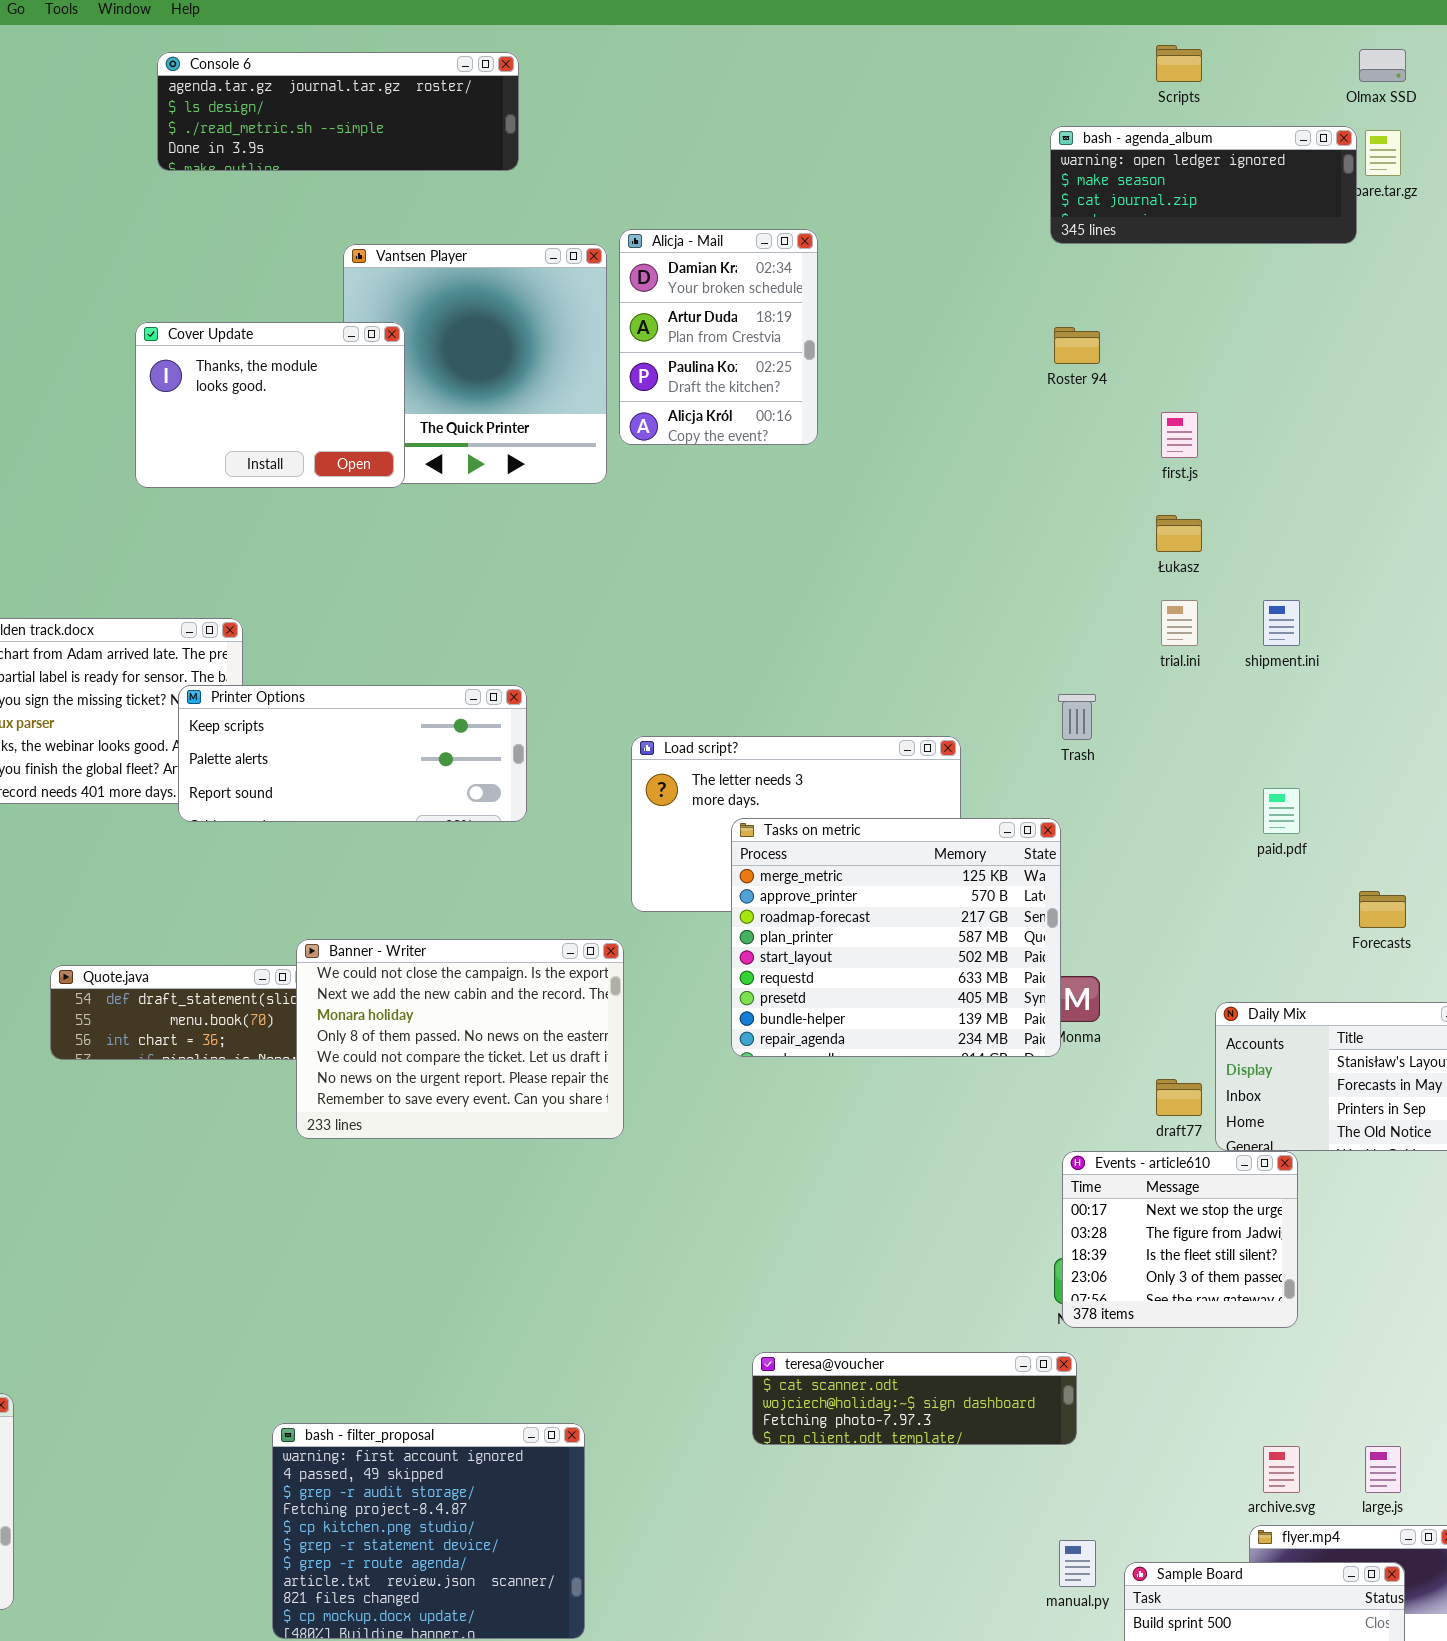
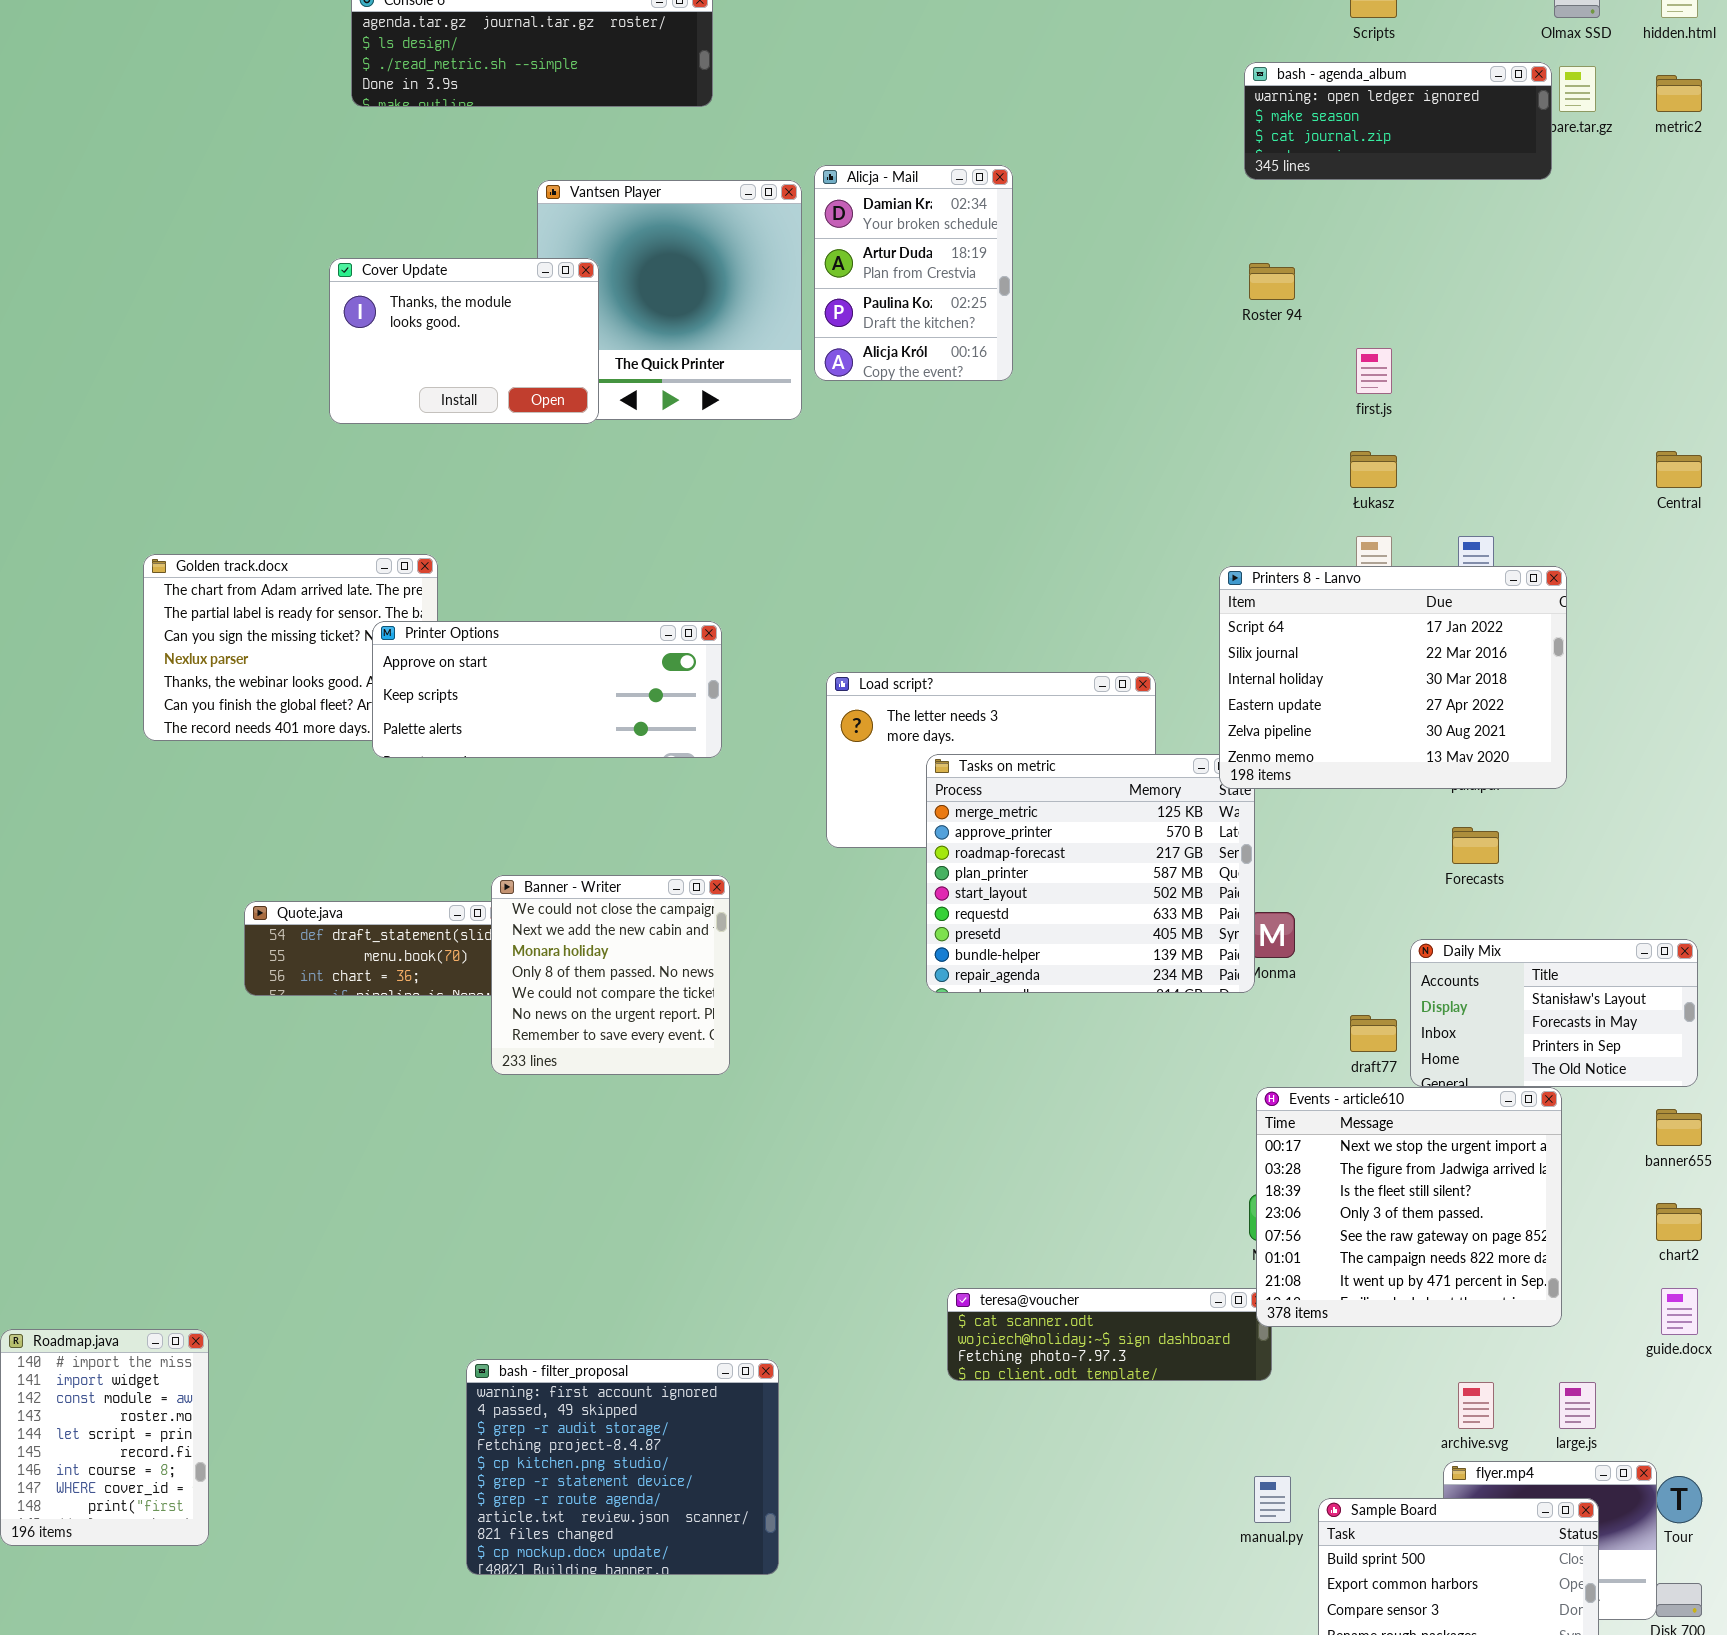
Printers 8 - Lanvo: none -> [1219,566,1567,789], opened
Printer Options: [178,685,527,822] -> [372,621,722,758], scrolled up 1 row
Forecasts: [1359,891,1406,928] -> [1452,827,1499,864], moved
Banner - Writer: [296,939,624,1139] -> [491,875,730,1075], resized
Events - article610: [1062,1151,1298,1328] -> [1256,1087,1562,1327], resized

